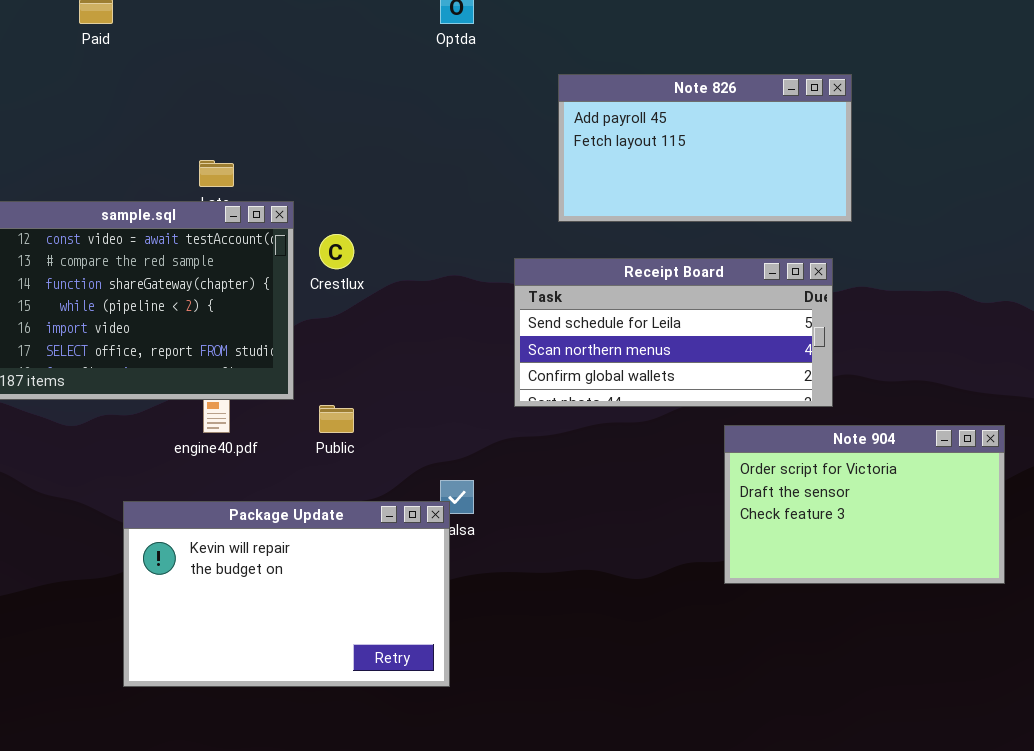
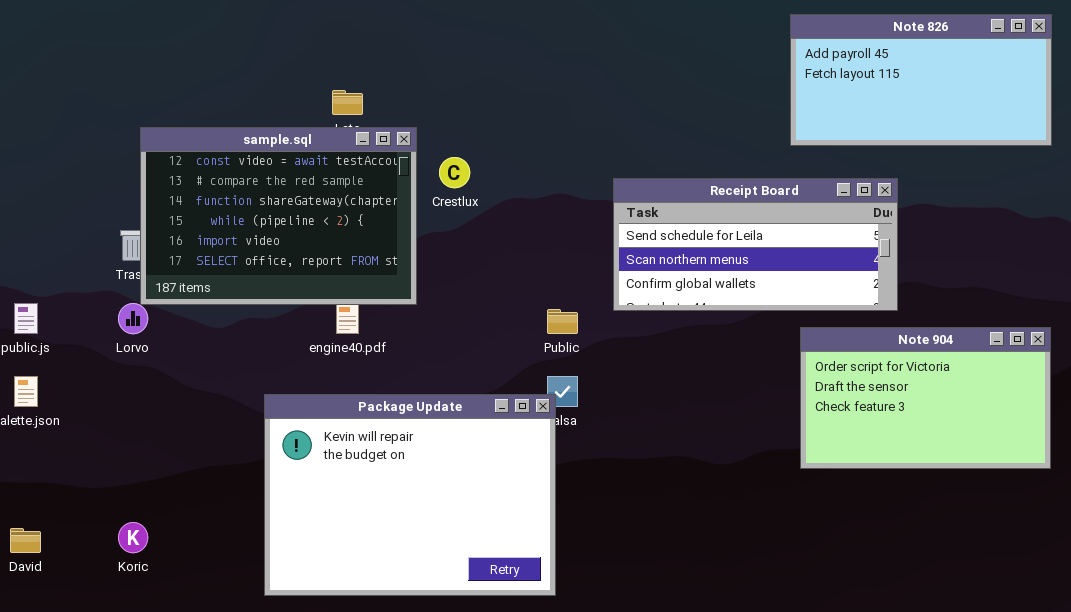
Note 826: [558,74,852,222] -> [790,14,1052,146], moved
Public: [319,405,354,433] -> [547,309,578,334], moved
Package Update: [123,501,450,687] -> [264,394,556,596], resized

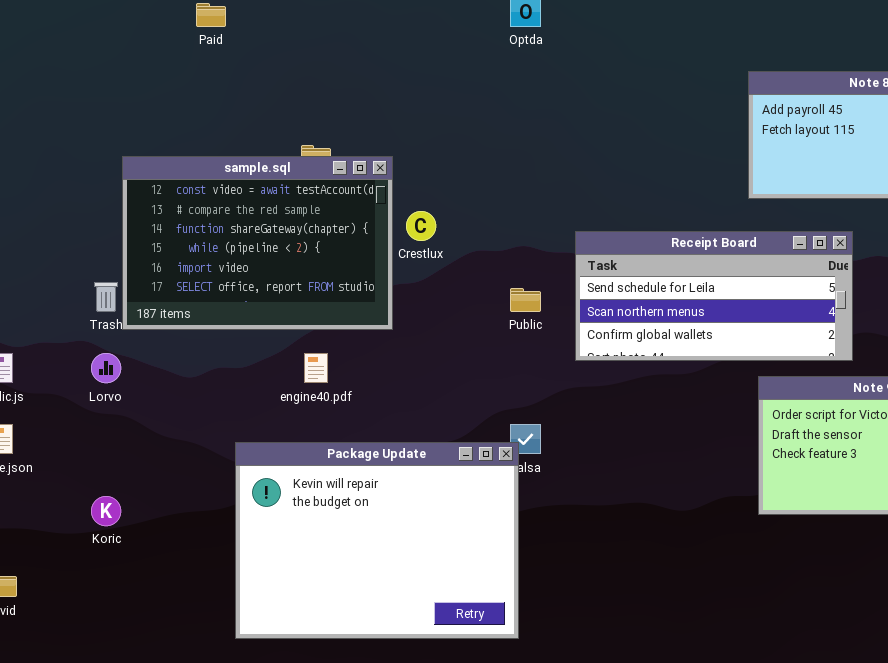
sample.sql: [140,127,417,305] -> [122,156,393,330], moved
Public: [547,309,578,334] -> [510,288,541,312], moved
Koric: [118,522,148,553] -> [91,496,121,526], moved

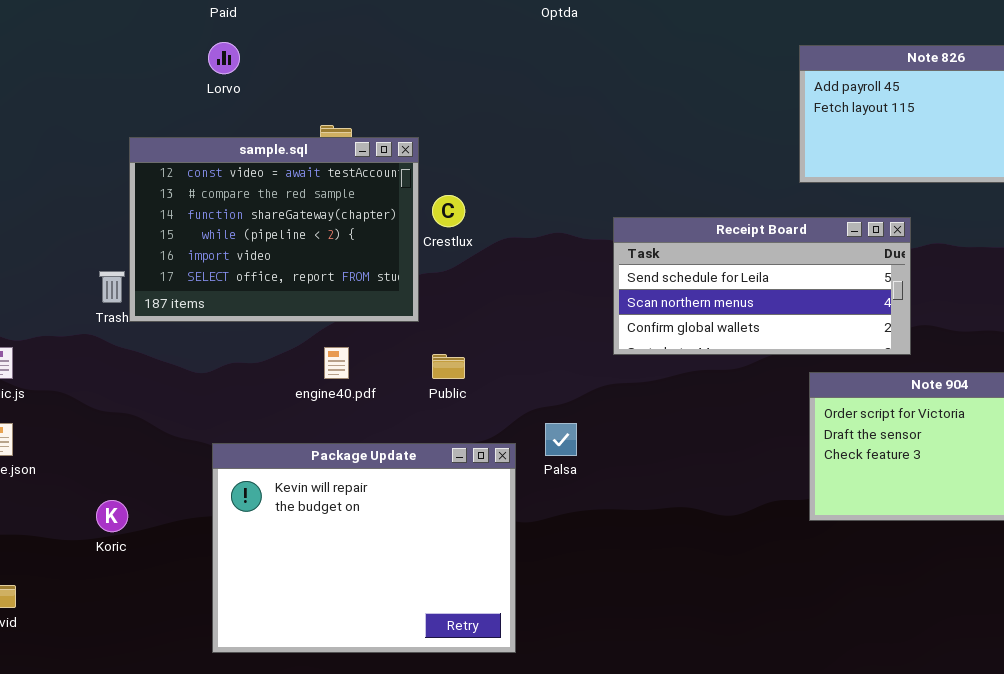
Public: [510,288,541,312] -> [432,354,465,379], moved
Lorvo: [91,353,121,383] -> [208,42,240,74], moved
Package Update: [235,442,519,639] -> [212,443,516,653], moved

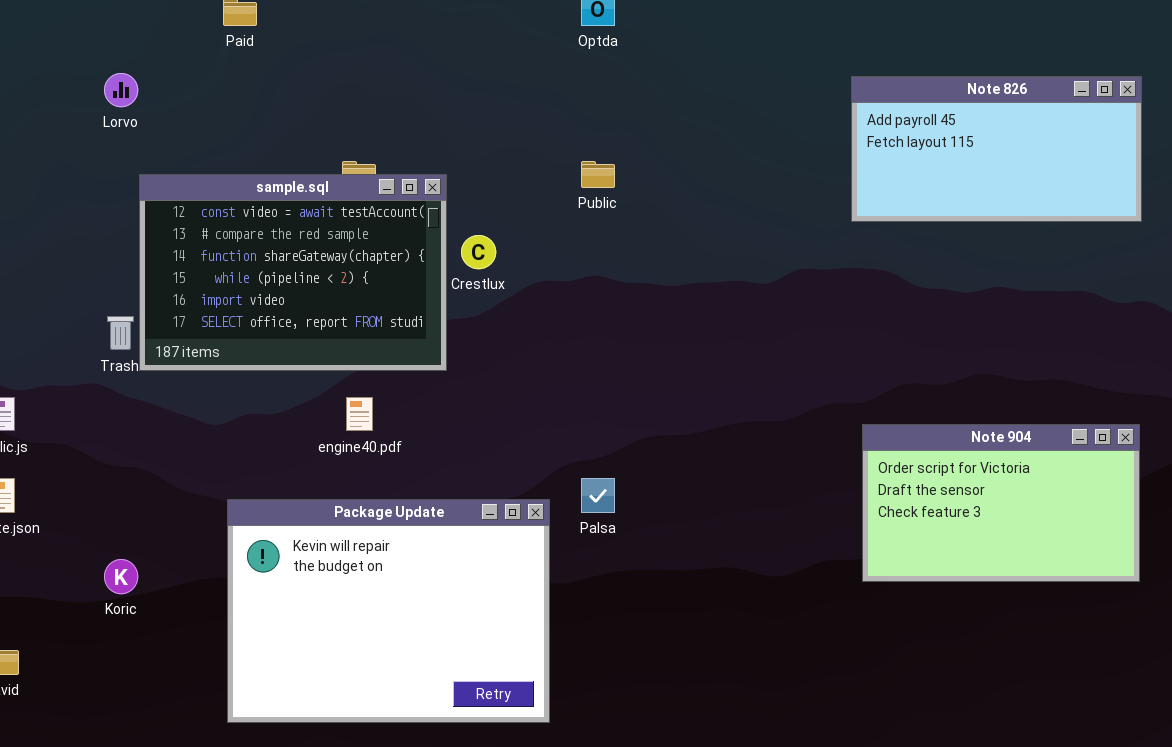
Lorvo: [208,42,240,74] -> [104,73,138,107], moved
Receipt Board: [613,217,911,355] -> none, closed
Public: [432,354,465,379] -> [581,161,615,188], moved

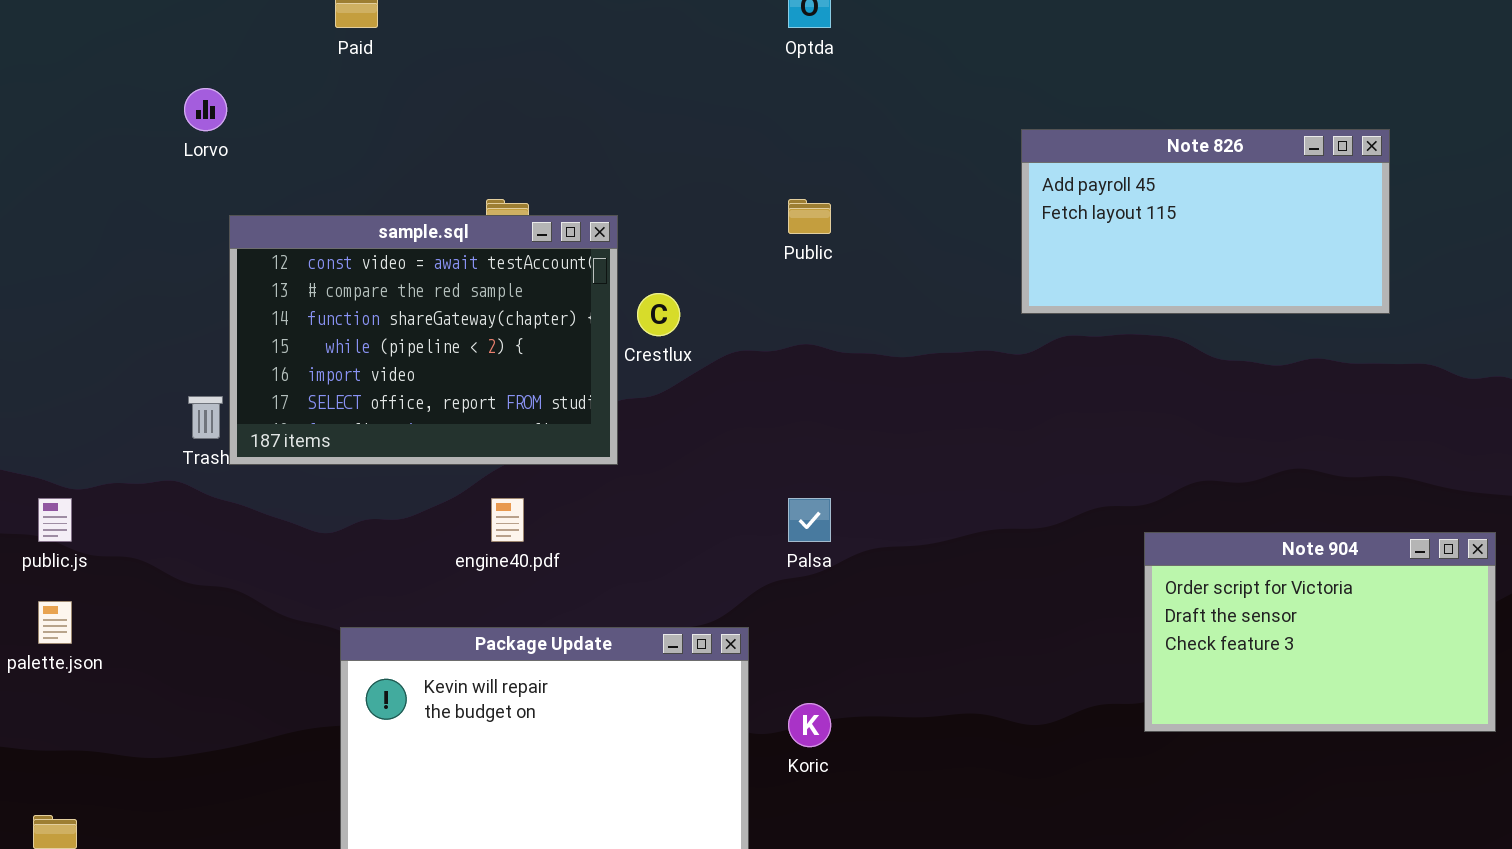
Note 826: [851,76,1142,222] -> [1021,129,1390,314], moved
Palsa: [581,478,615,513] -> [788,498,831,542], moved
Koric: [104,559,138,594] -> [788,703,831,747], moved

